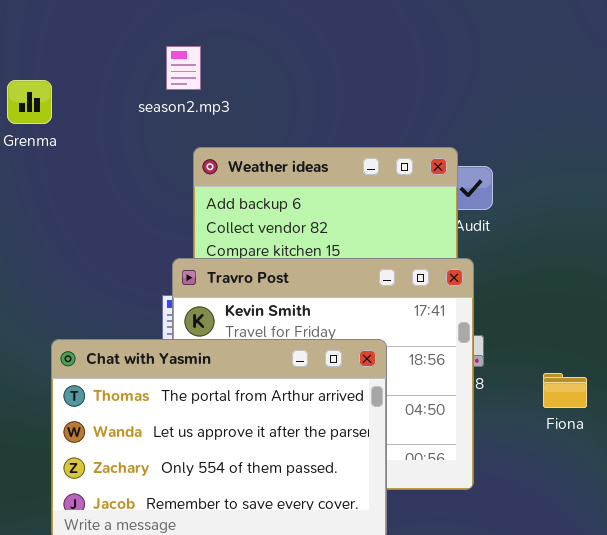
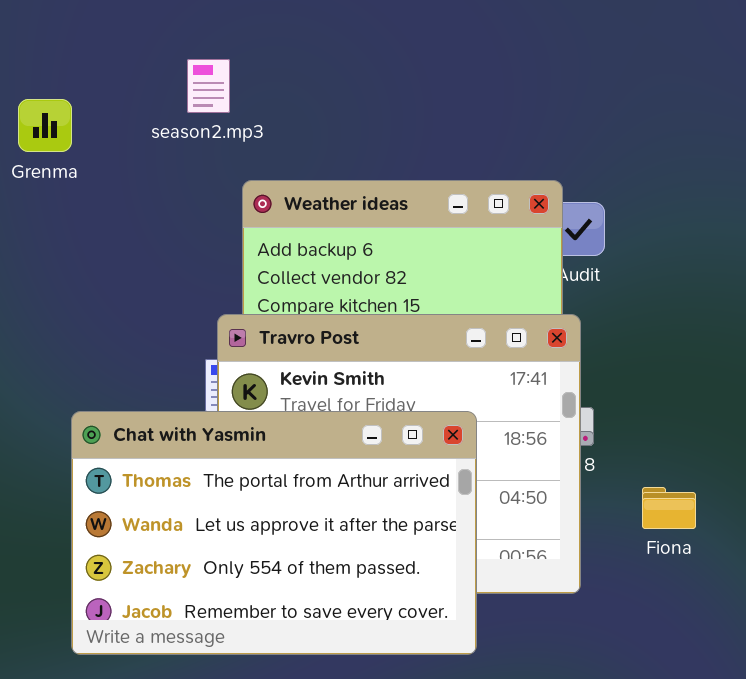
season2.mp3: [166,46,201,90] -> [187,59,230,113], moved
Fiona: [543,373,587,408] -> [642,487,696,529], moved

